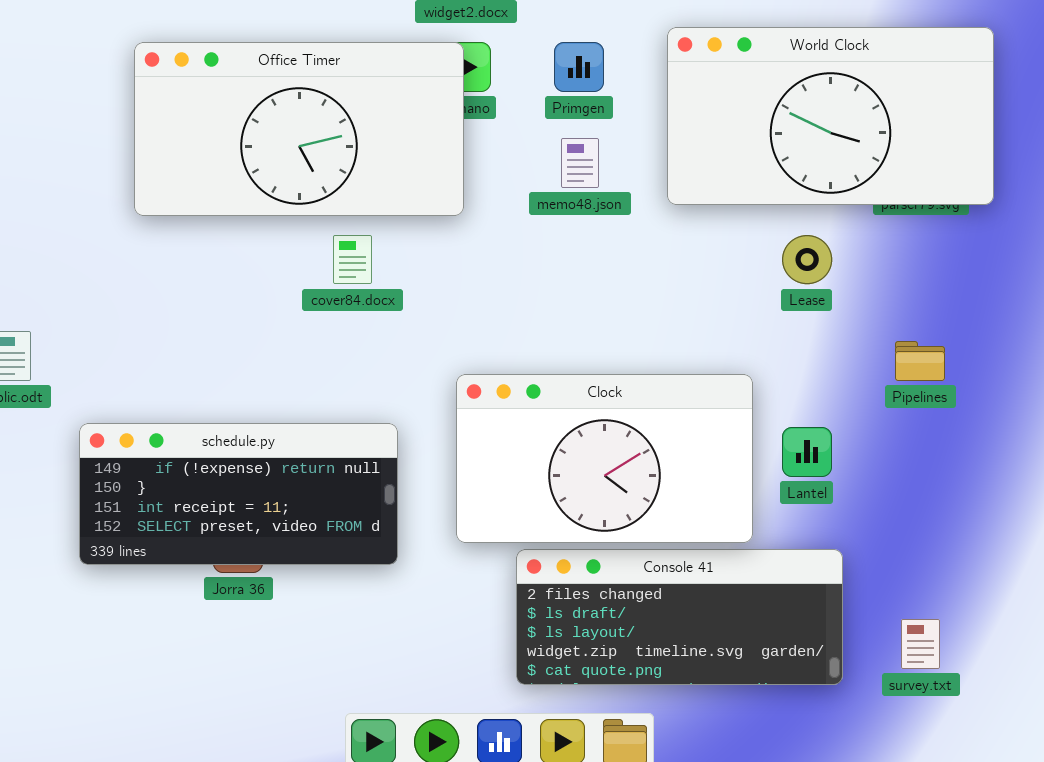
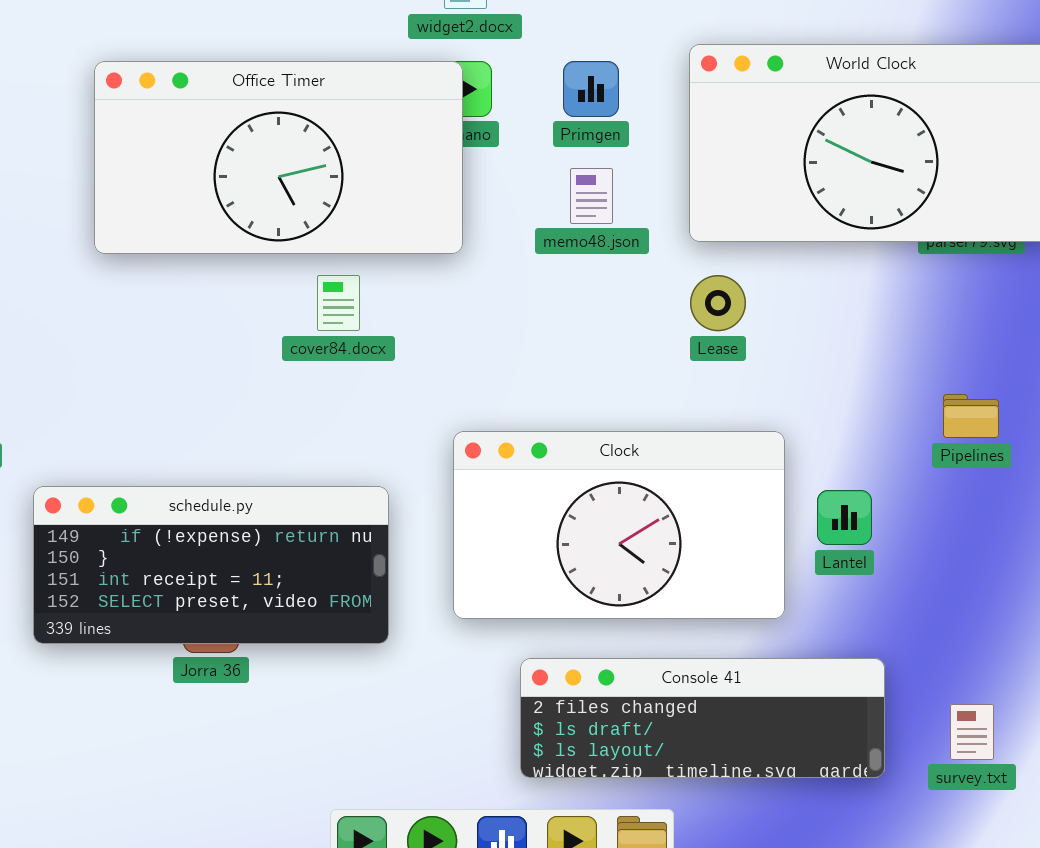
Lease: [782,235,832,284] -> [690,275,746,331], moved
Console 41: [516,549,843,685] -> [520,658,885,778], resized

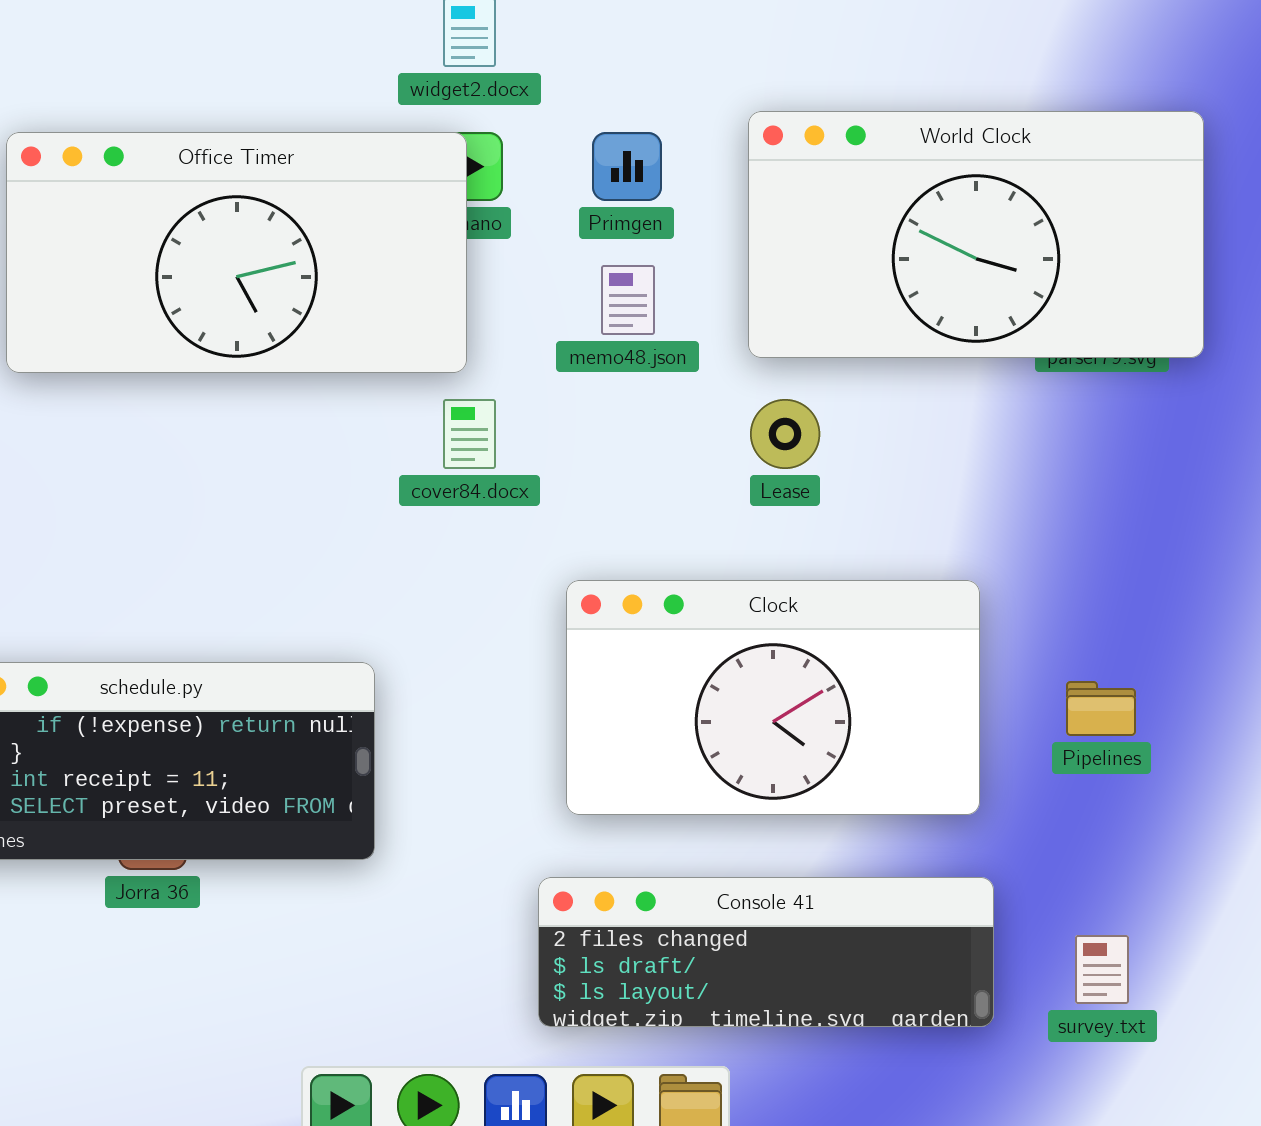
cover84.docx: [317,275,360,331] -> [443,399,496,469], moved
Pipelines: [943,394,999,438] -> [1066,681,1136,736], moved
Clock: [453,431,785,619] -> [566,580,980,815], moved

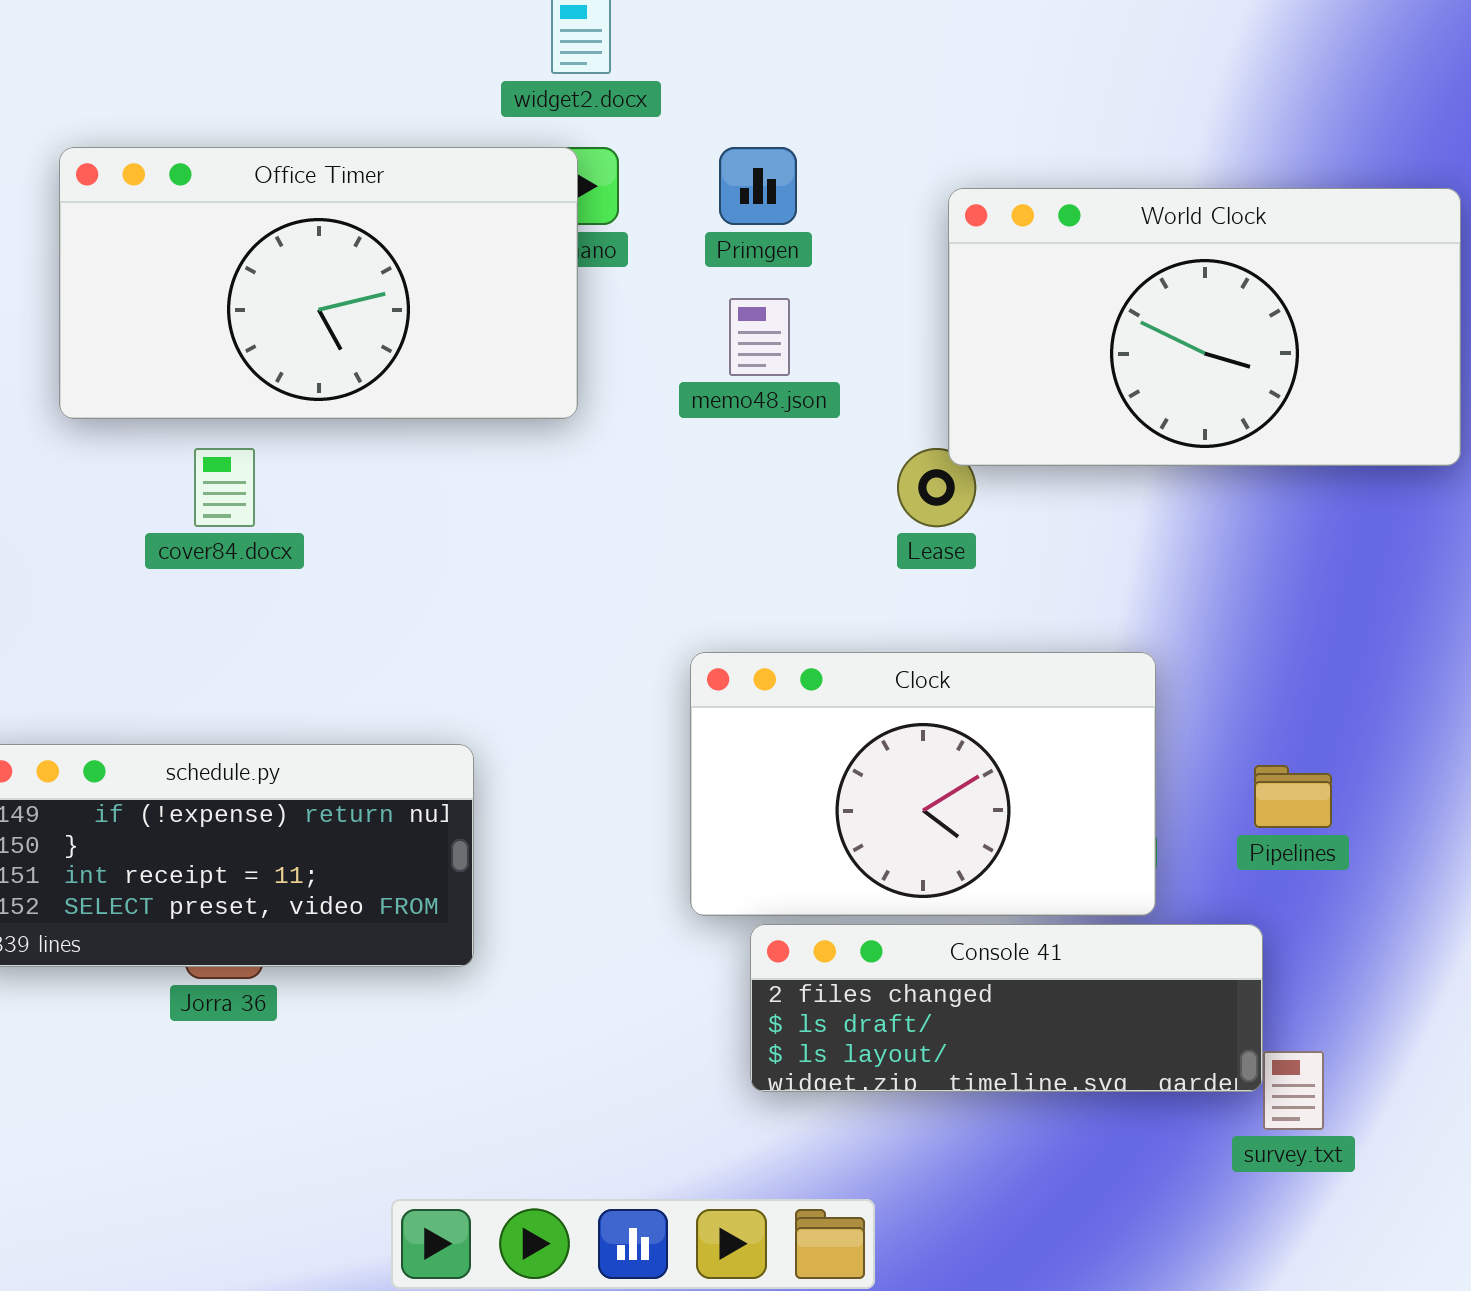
World Clock: [748,111,1204,358] -> [948,188,1461,466], moved
cover84.docx: [443,399,496,469] -> [194,448,255,527], moved
Console 41: [538,877,994,1027] -> [750,924,1263,1092], moved

